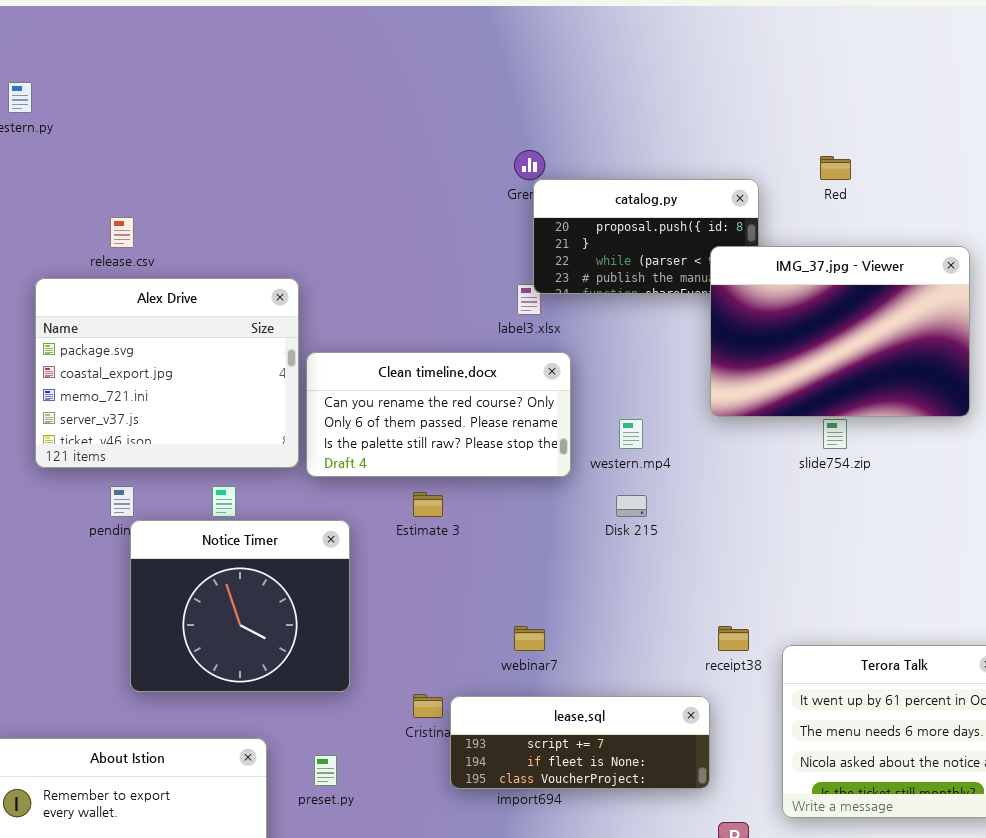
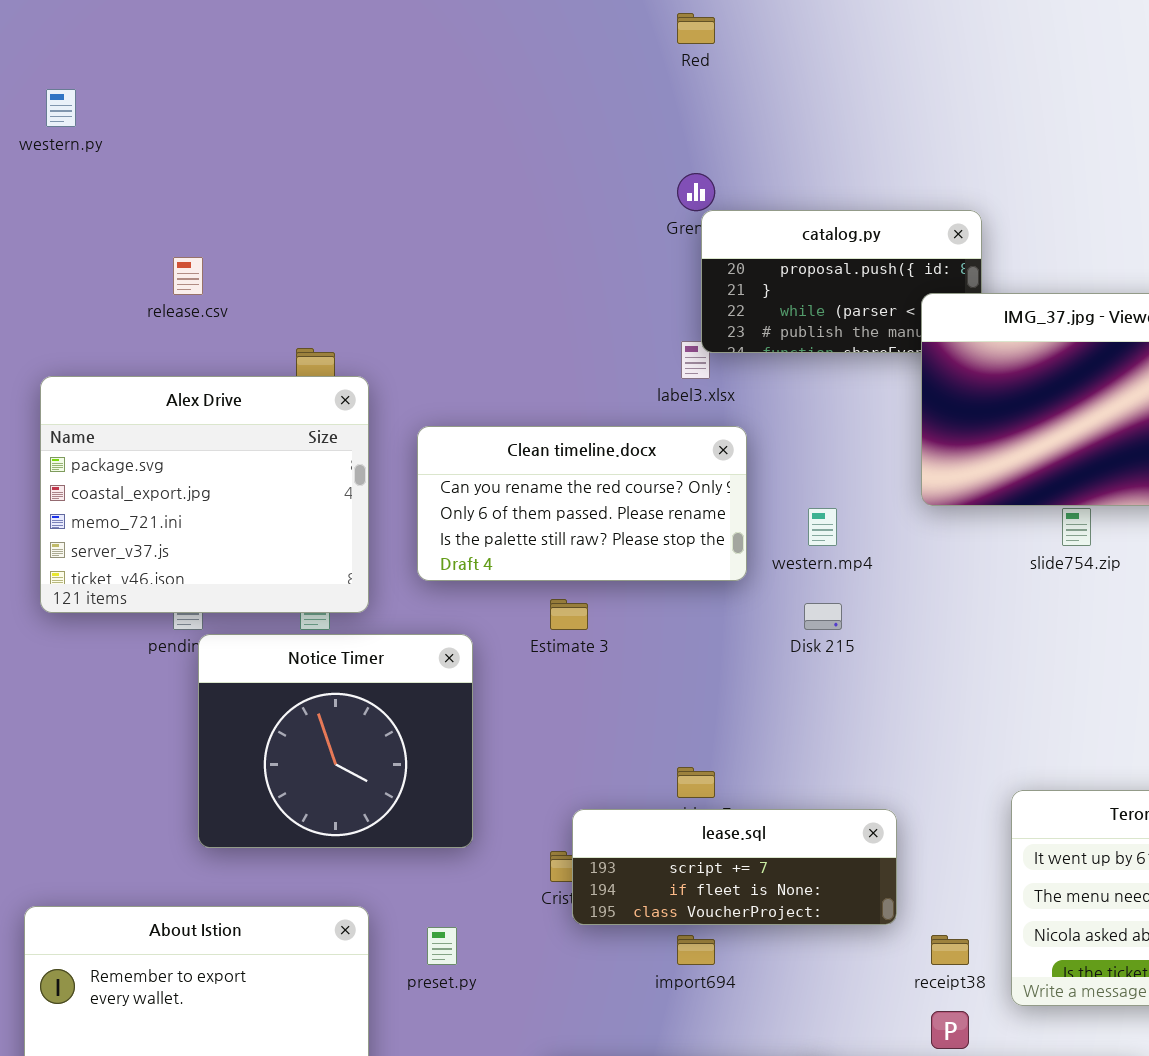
Red: [820,156,851,180] -> [677,13,715,44], moved
Alex Drive: [35,278,299,468] -> [40,376,369,613], moved
receipt38: [718,626,749,651] -> [931,935,969,965], moved
lease.sql: [450,696,710,789] -> [572,809,897,925], moved

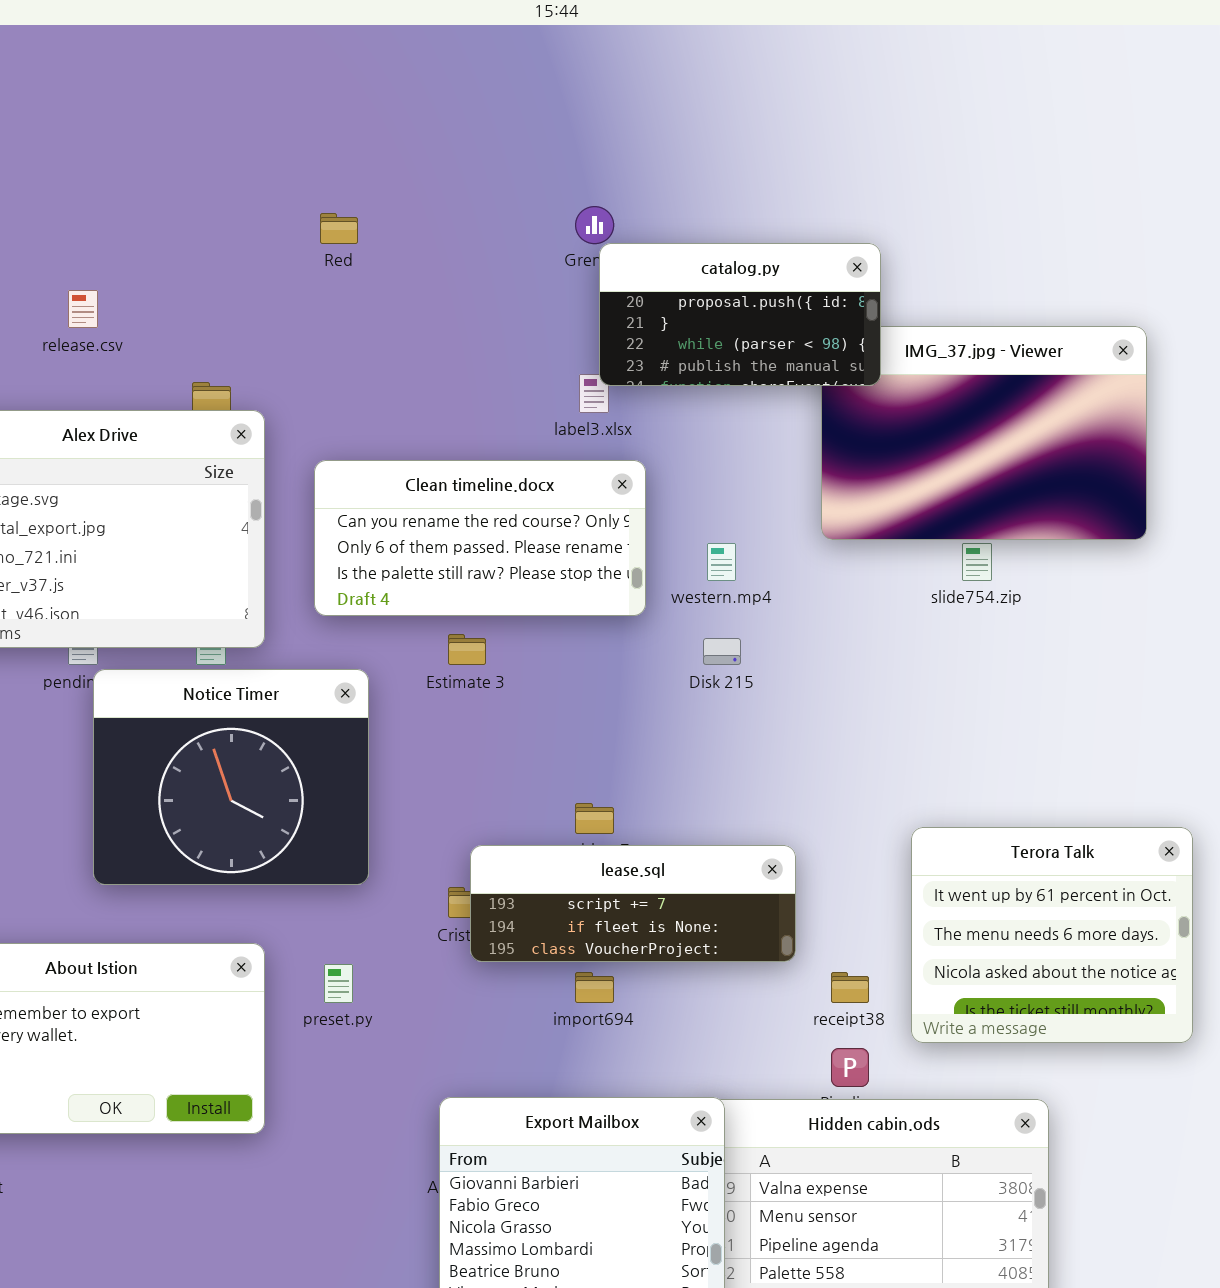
Red: [677,13,715,44] -> [320,213,358,244], moved
catalog.py: [701,210,982,353] -> [599,243,881,386], raised

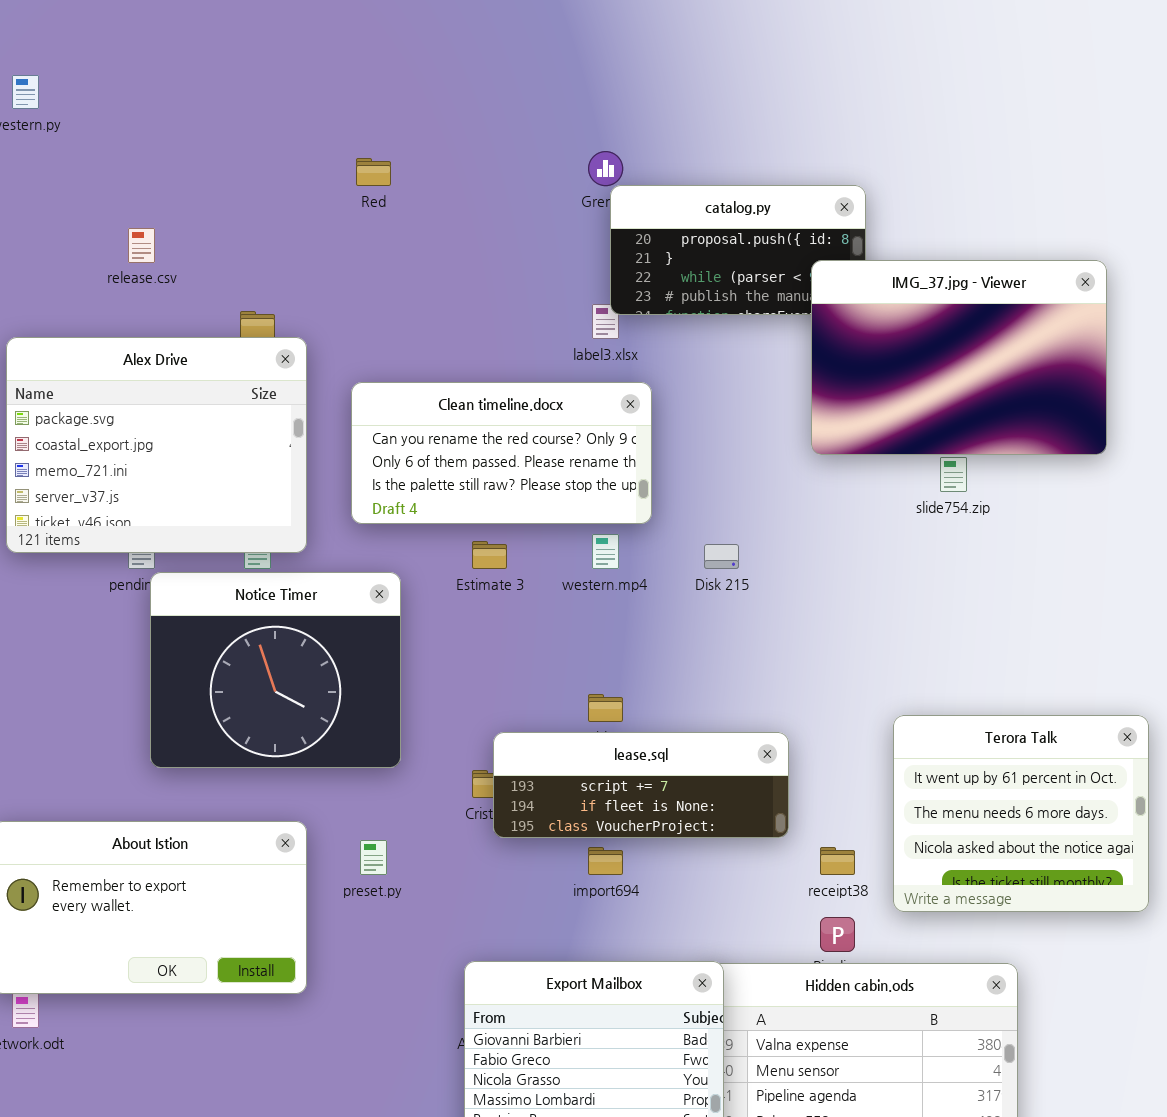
IMG_37.jpg - Viewer: [821,326,1147,540] -> [811,260,1107,455], raised
western.mp4: [707,543,736,581] -> [592,534,619,569], moved

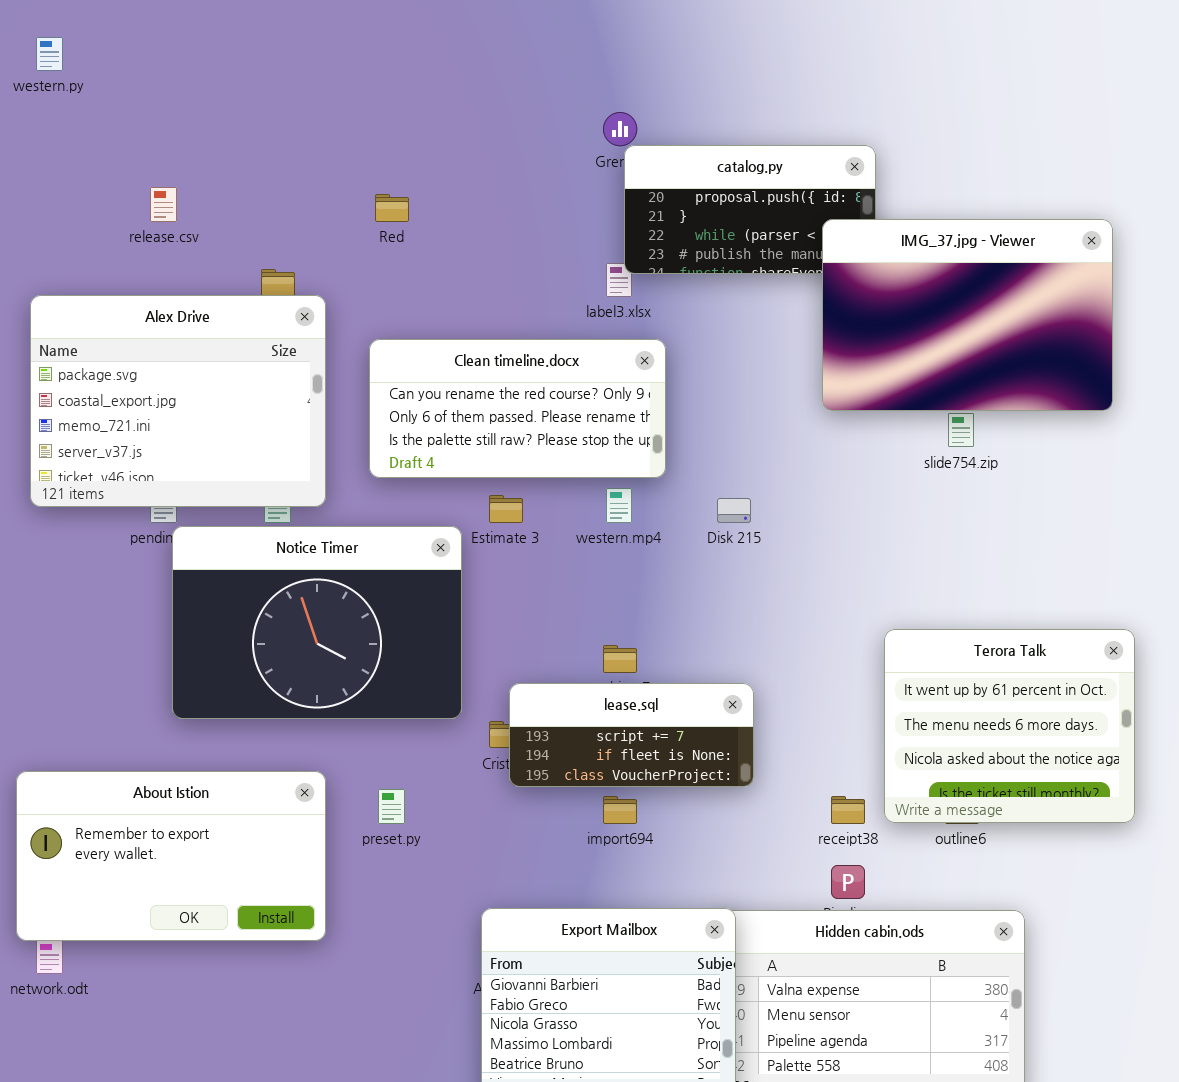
Red: [356,158,391,186] -> [375,194,409,222], moved
Notice Timer: [150,572,401,768] -> [172,526,462,719], resized
Terora Talk: [893,715,1149,912] -> [884,629,1135,823], moved
lease.sql: [493,732,789,838] -> [509,683,754,787], resized

